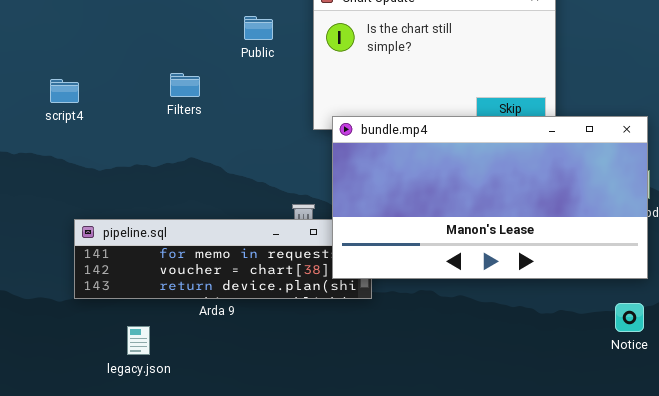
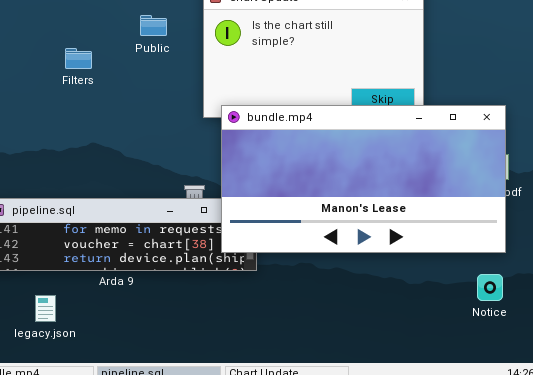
Filters: [170,73,200,97] -> [65,48,92,69], moved

